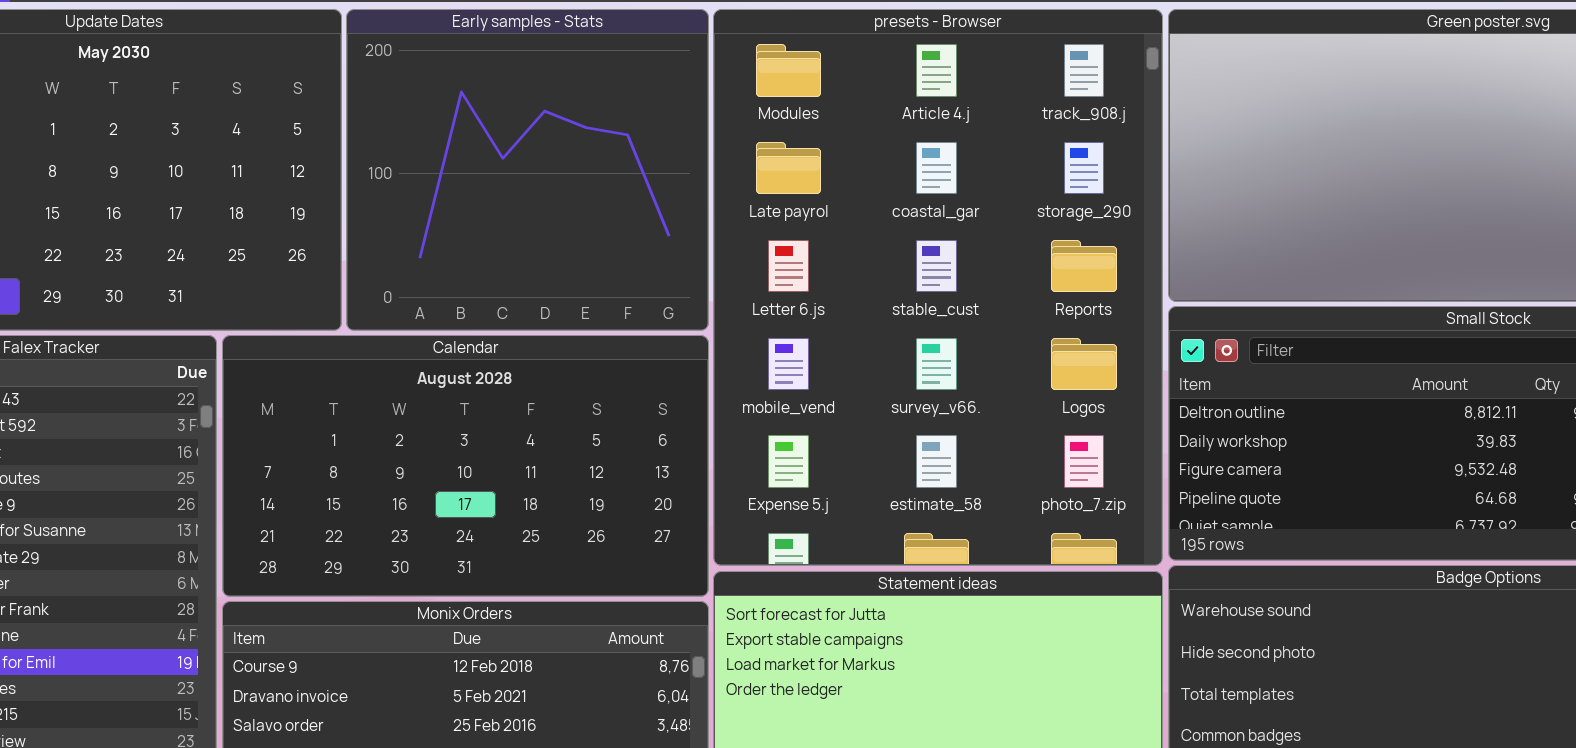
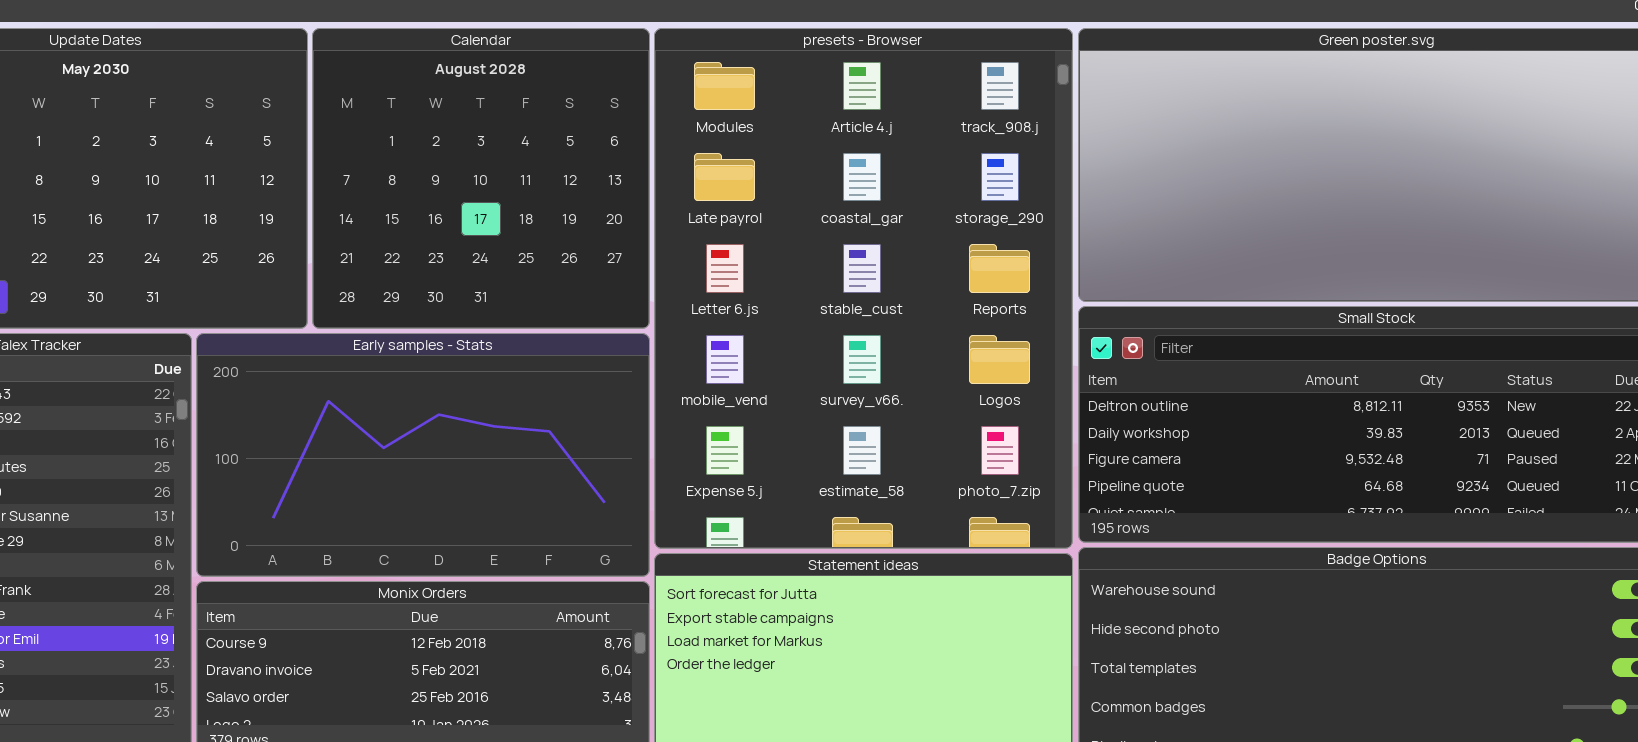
Early samples - Stats: [346,9,709,331] -> [196,333,650,577], moved, resized
Calendar: [222,335,709,597] -> [312,28,650,329], moved, resized

